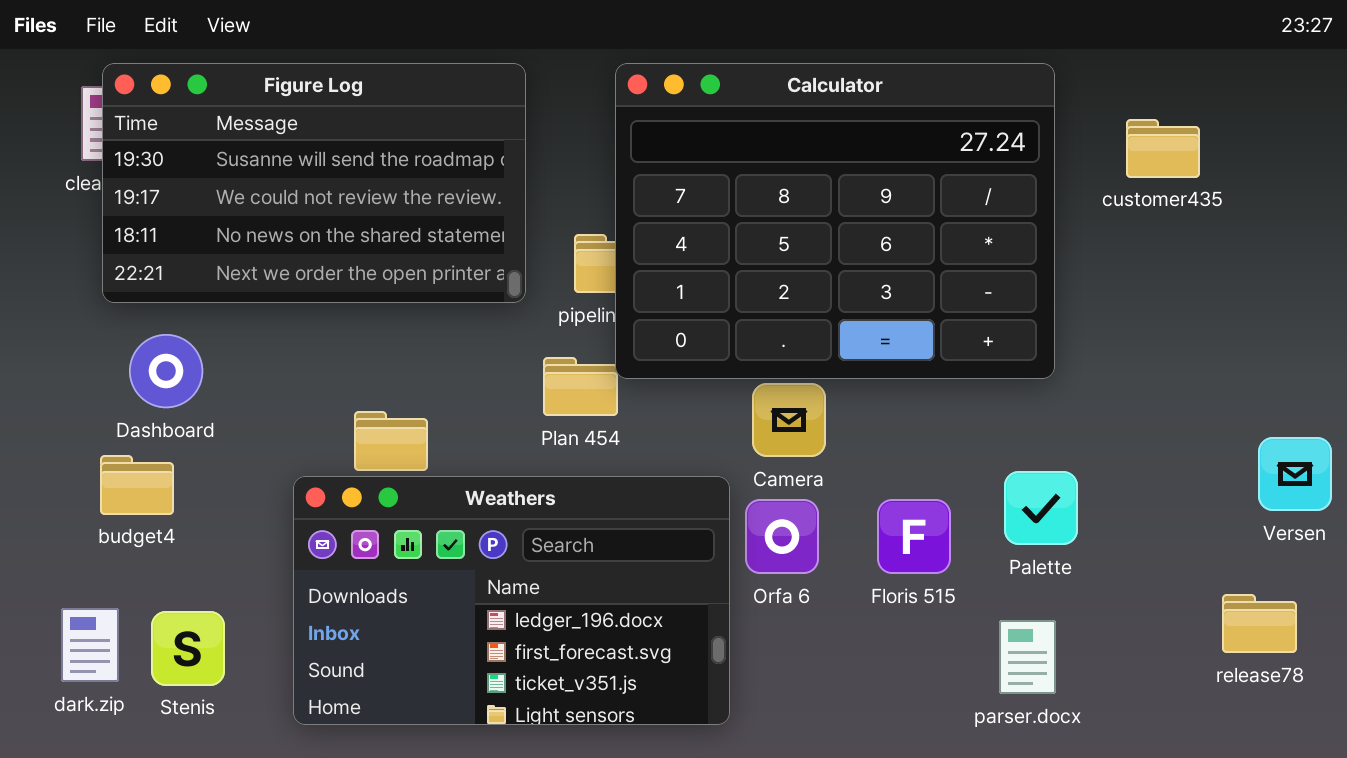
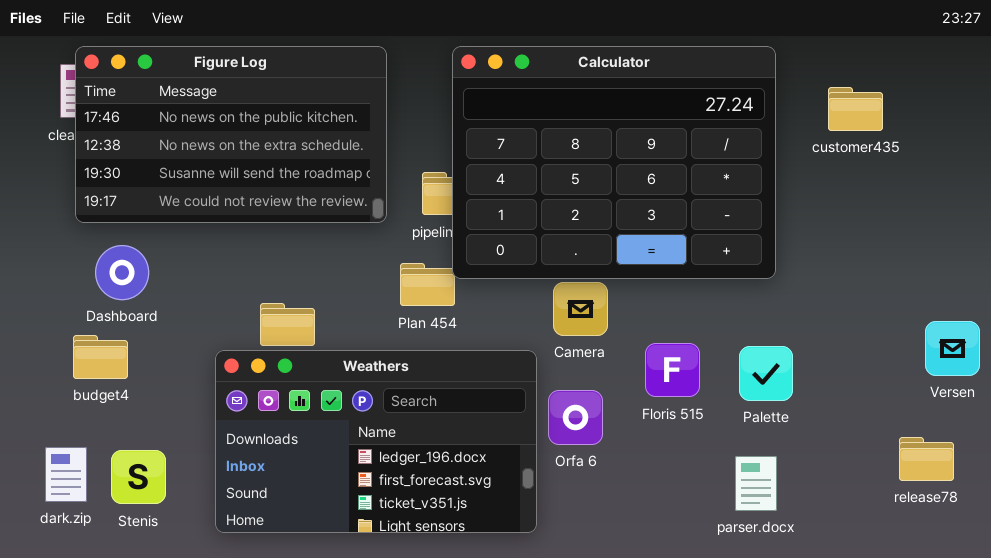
Figure Log: [102,63,526,303] -> [75,46,387,223], scrolled up 2 rows
Orfa 6: [745,499,819,574] -> [548,390,603,445], moved
Floris 515: [877,499,951,574] -> [645,343,700,397], moved

